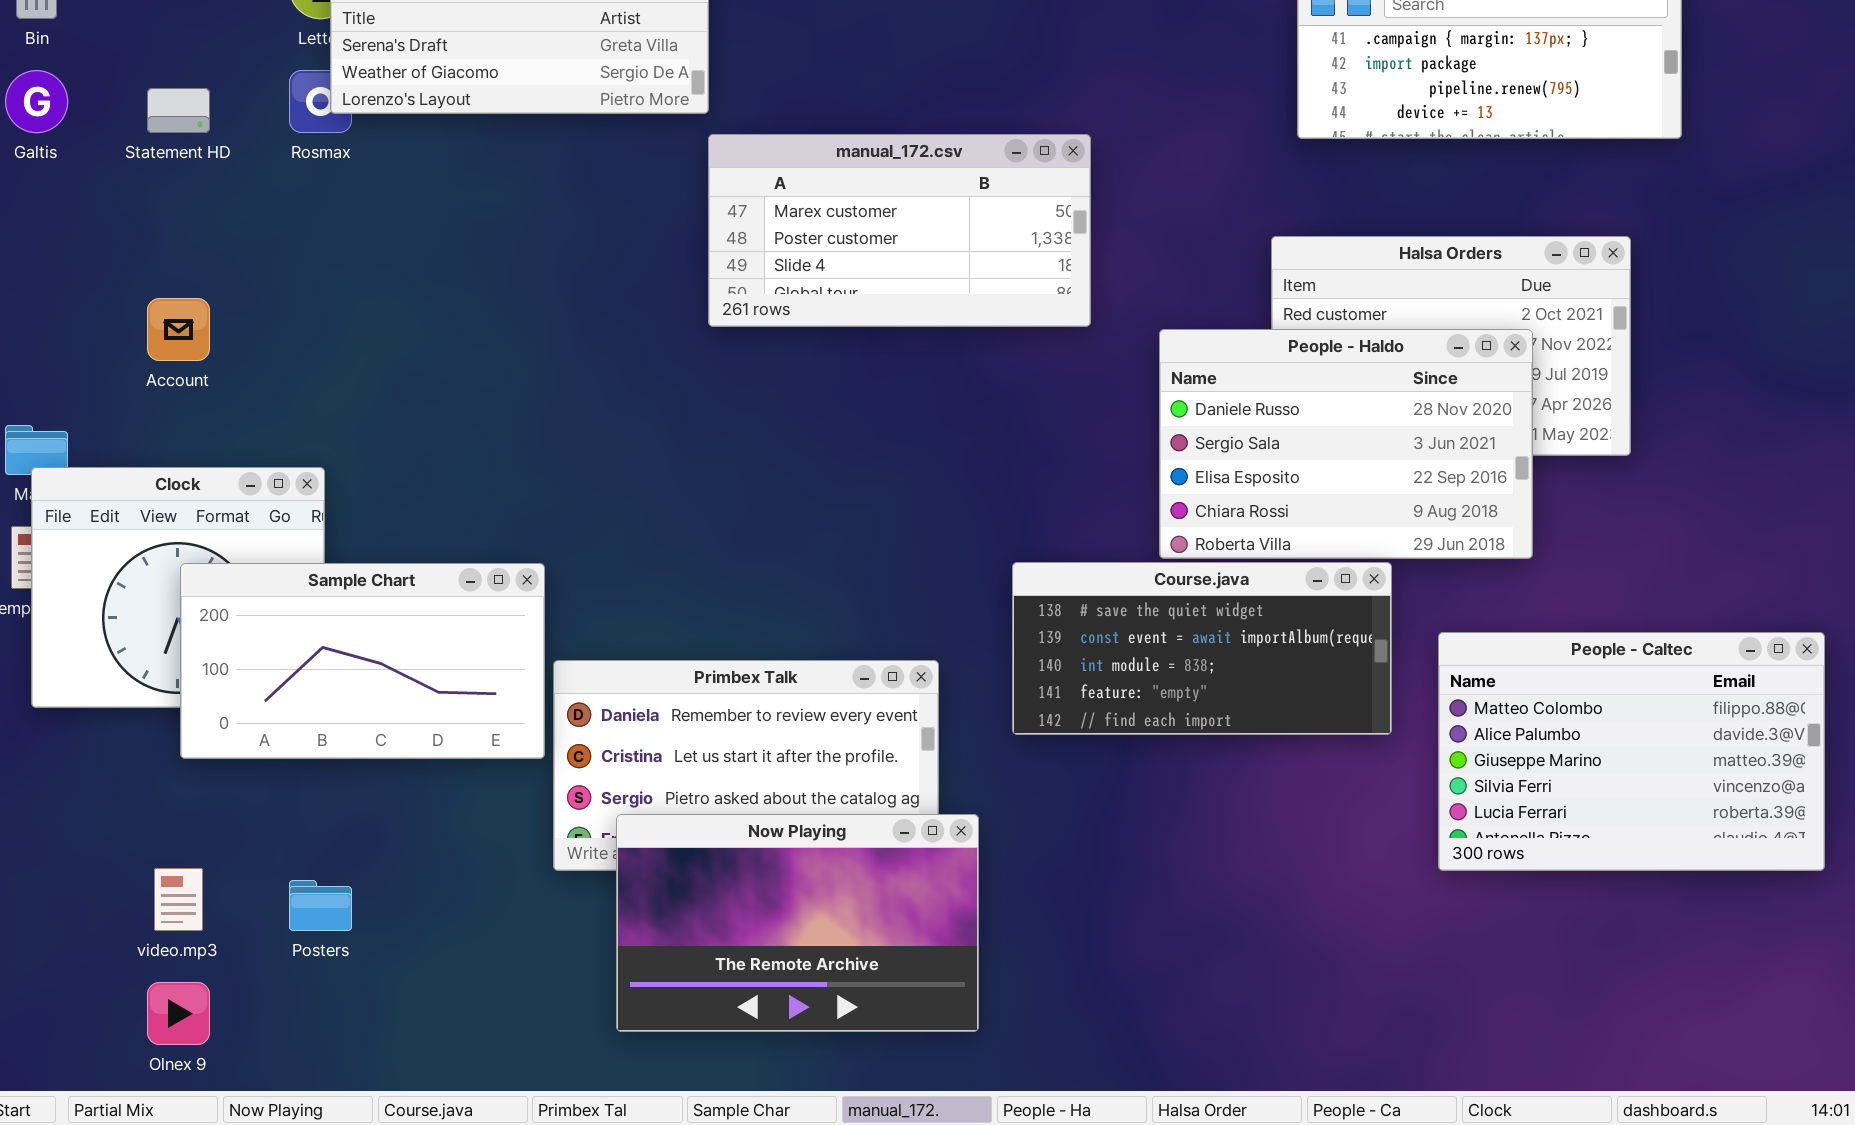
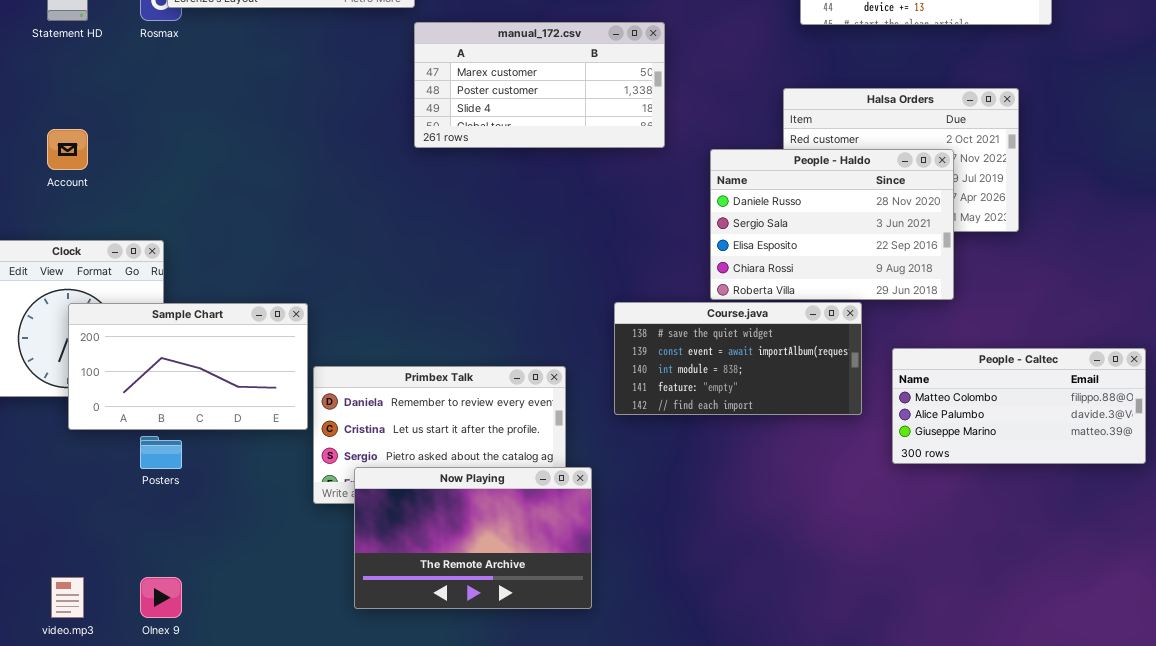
People - Caltec: [1438,632,1825,871] -> [892,348,1146,464], resized
video.mp3: [154,868,203,931] -> [51,577,84,618], moved
Posters: [289,880,352,931] -> [140,436,182,469], moved
Olnex 9: [147,982,210,1045] -> [140,577,182,618], moved

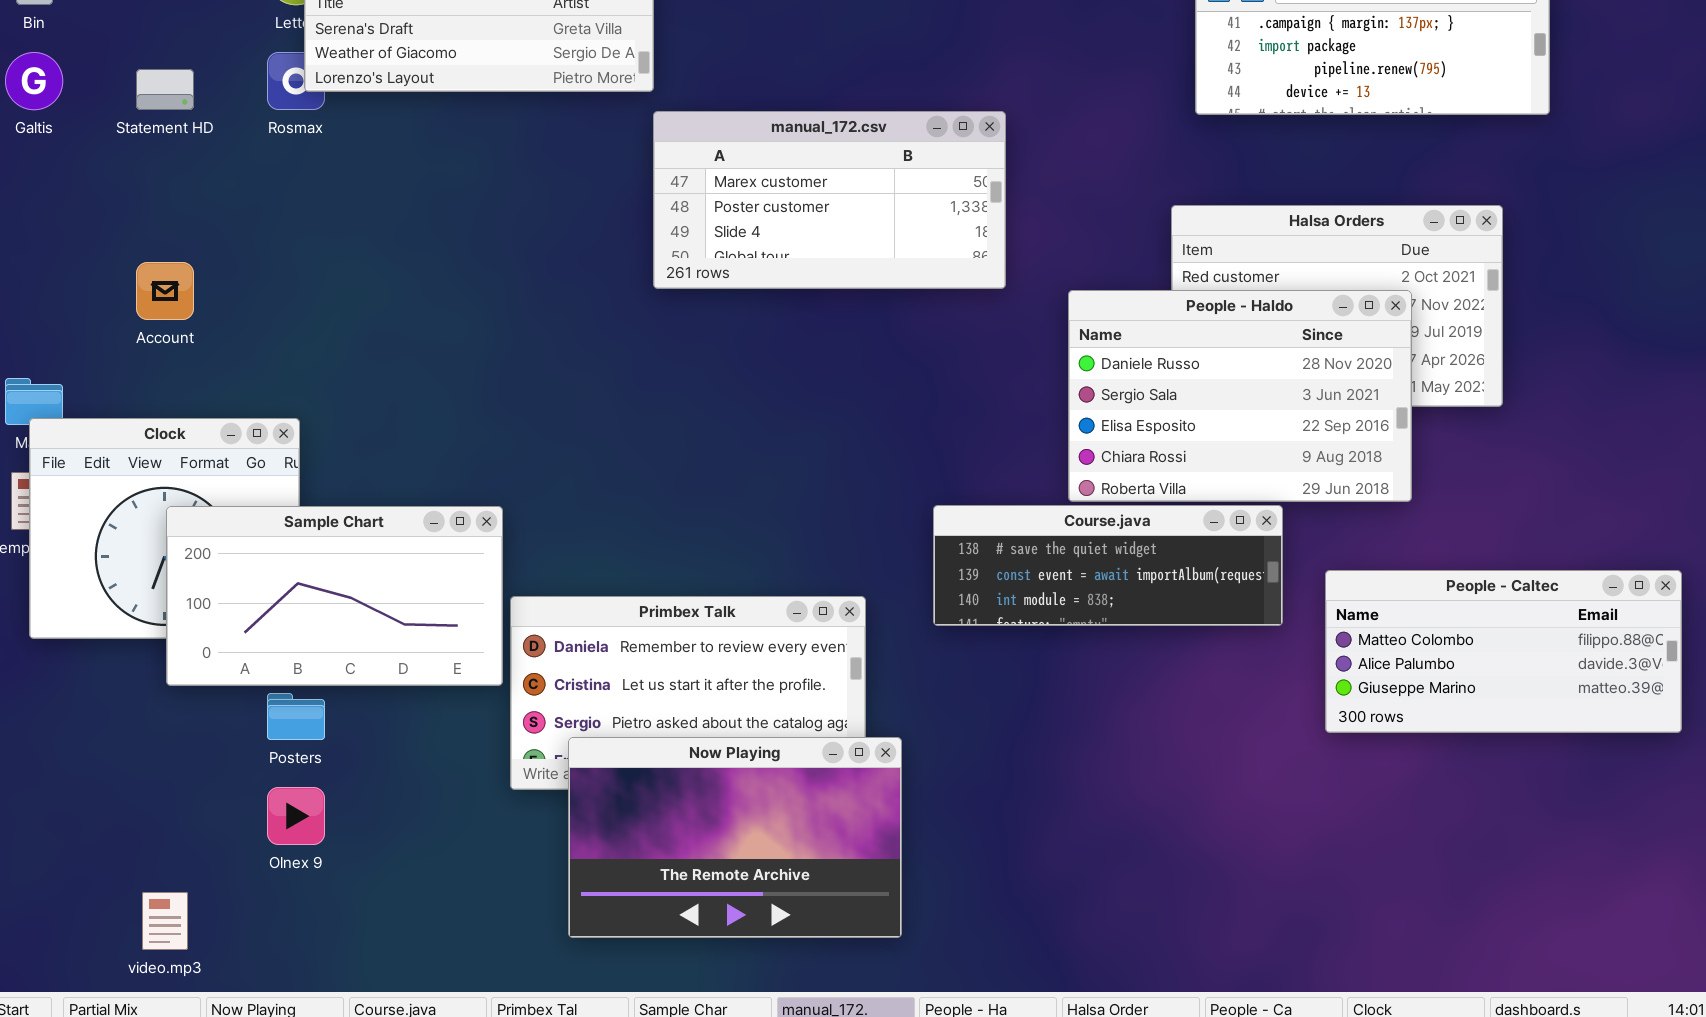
Course.java: [614,302,862,415] -> [933,505,1283,626], resized
Olnex 9: [140,577,182,618] -> [267,787,325,845], moved

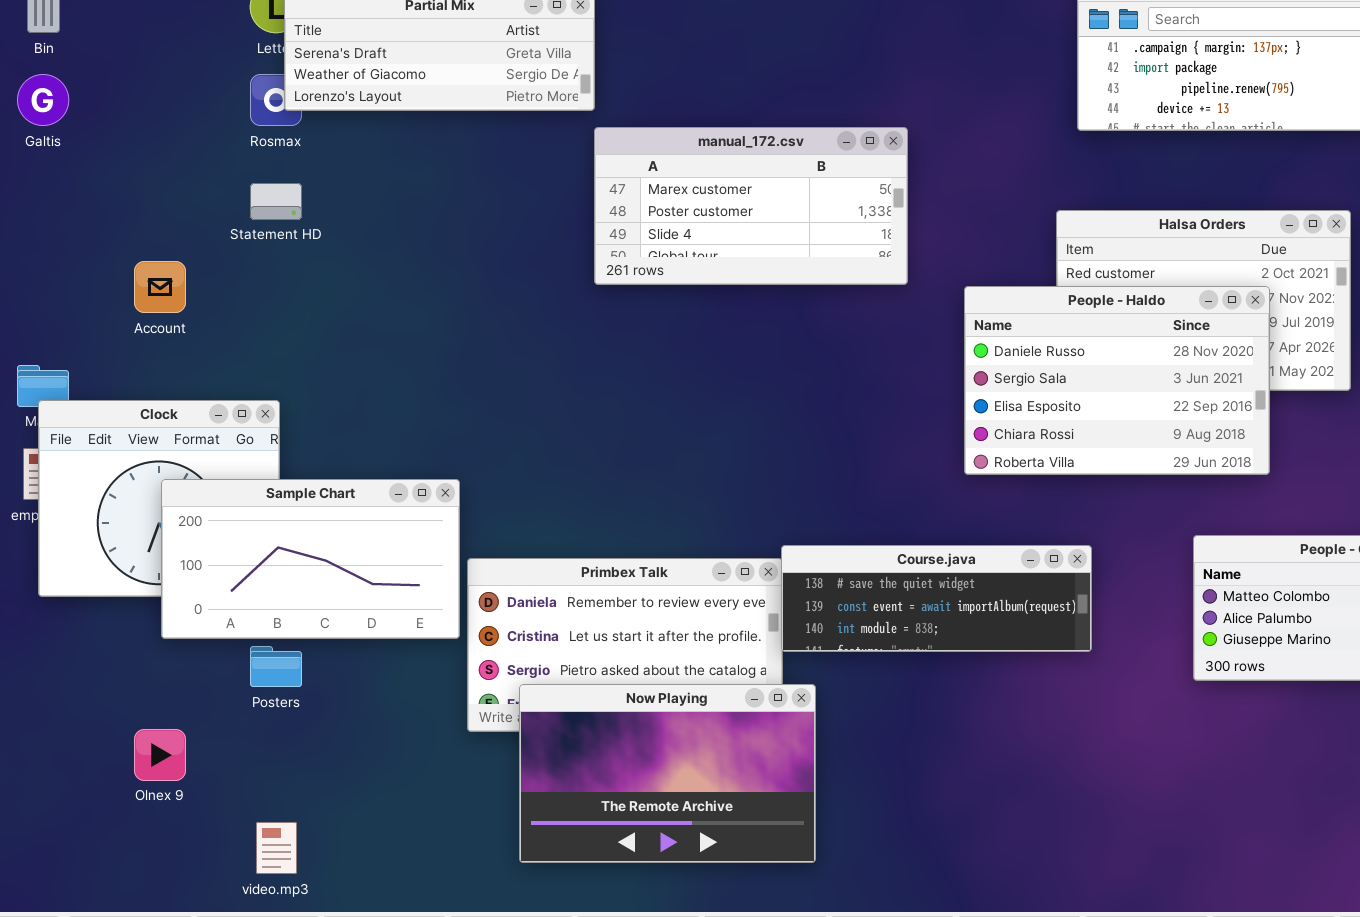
Statement HD: [136,69,194,110] -> [250,183,302,220], moved
Course.java: [933,505,1283,626] -> [781,545,1092,652], moved
Olnex 9: [267,787,325,845] -> [134,729,186,781], moved
video.mp3: [142,892,188,950] -> [256,822,297,874], moved

